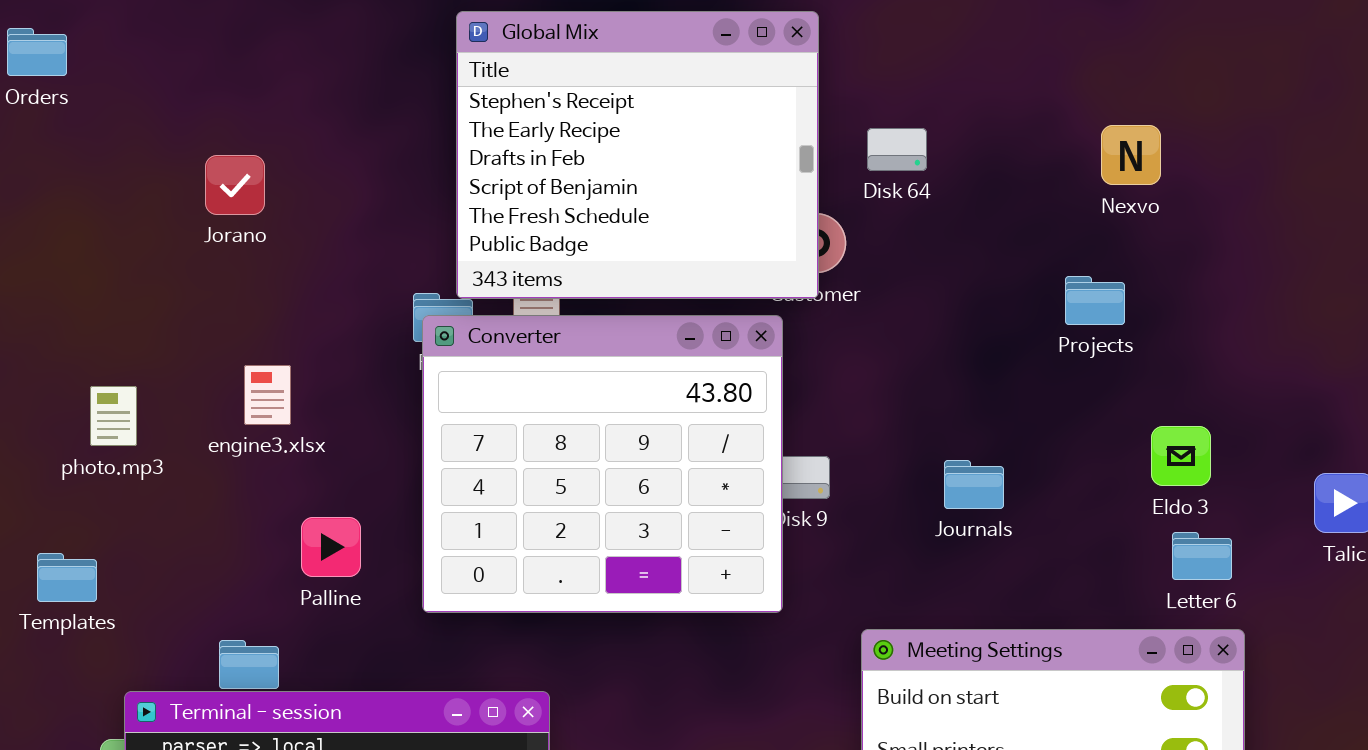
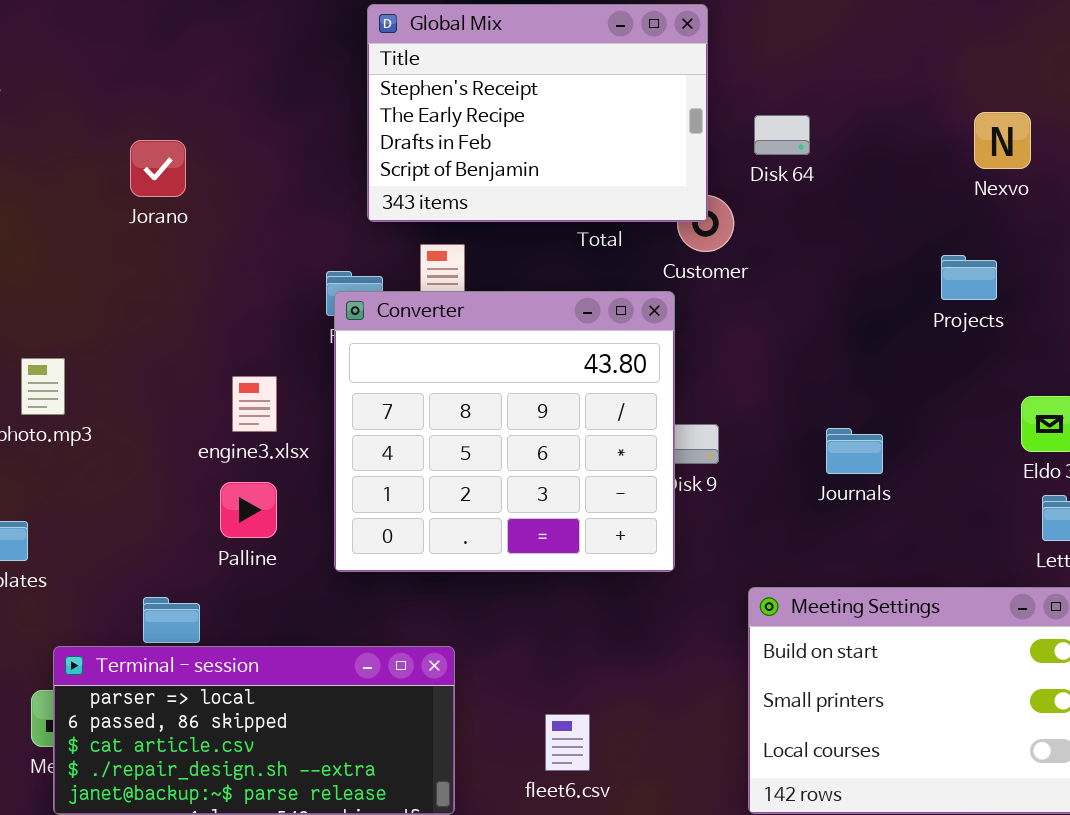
Global Mix: [456,11,819,299] -> [367,4,708,222], resized
engine3.xlsx: [244,365,291,425] -> [232,376,277,432], moved

